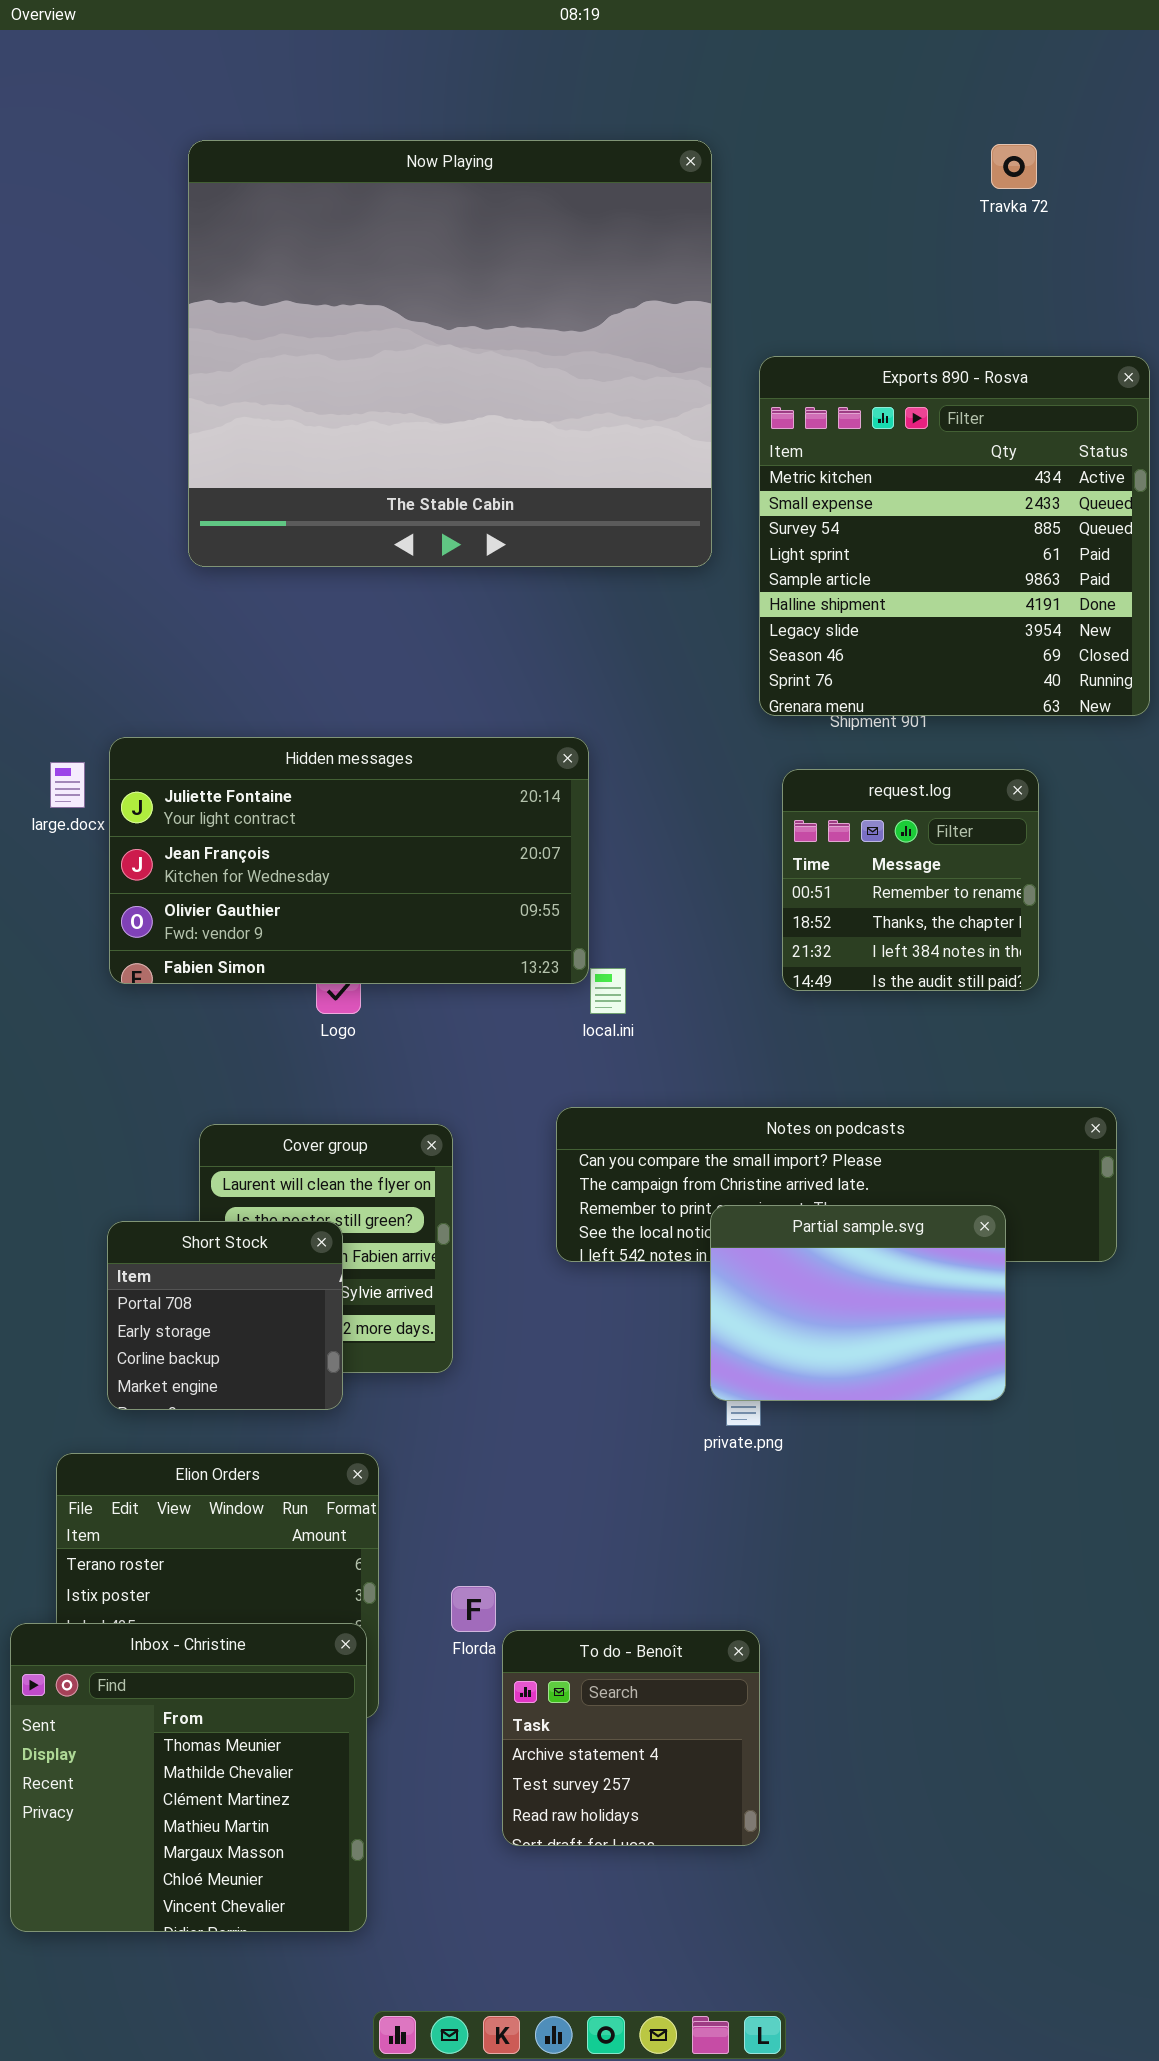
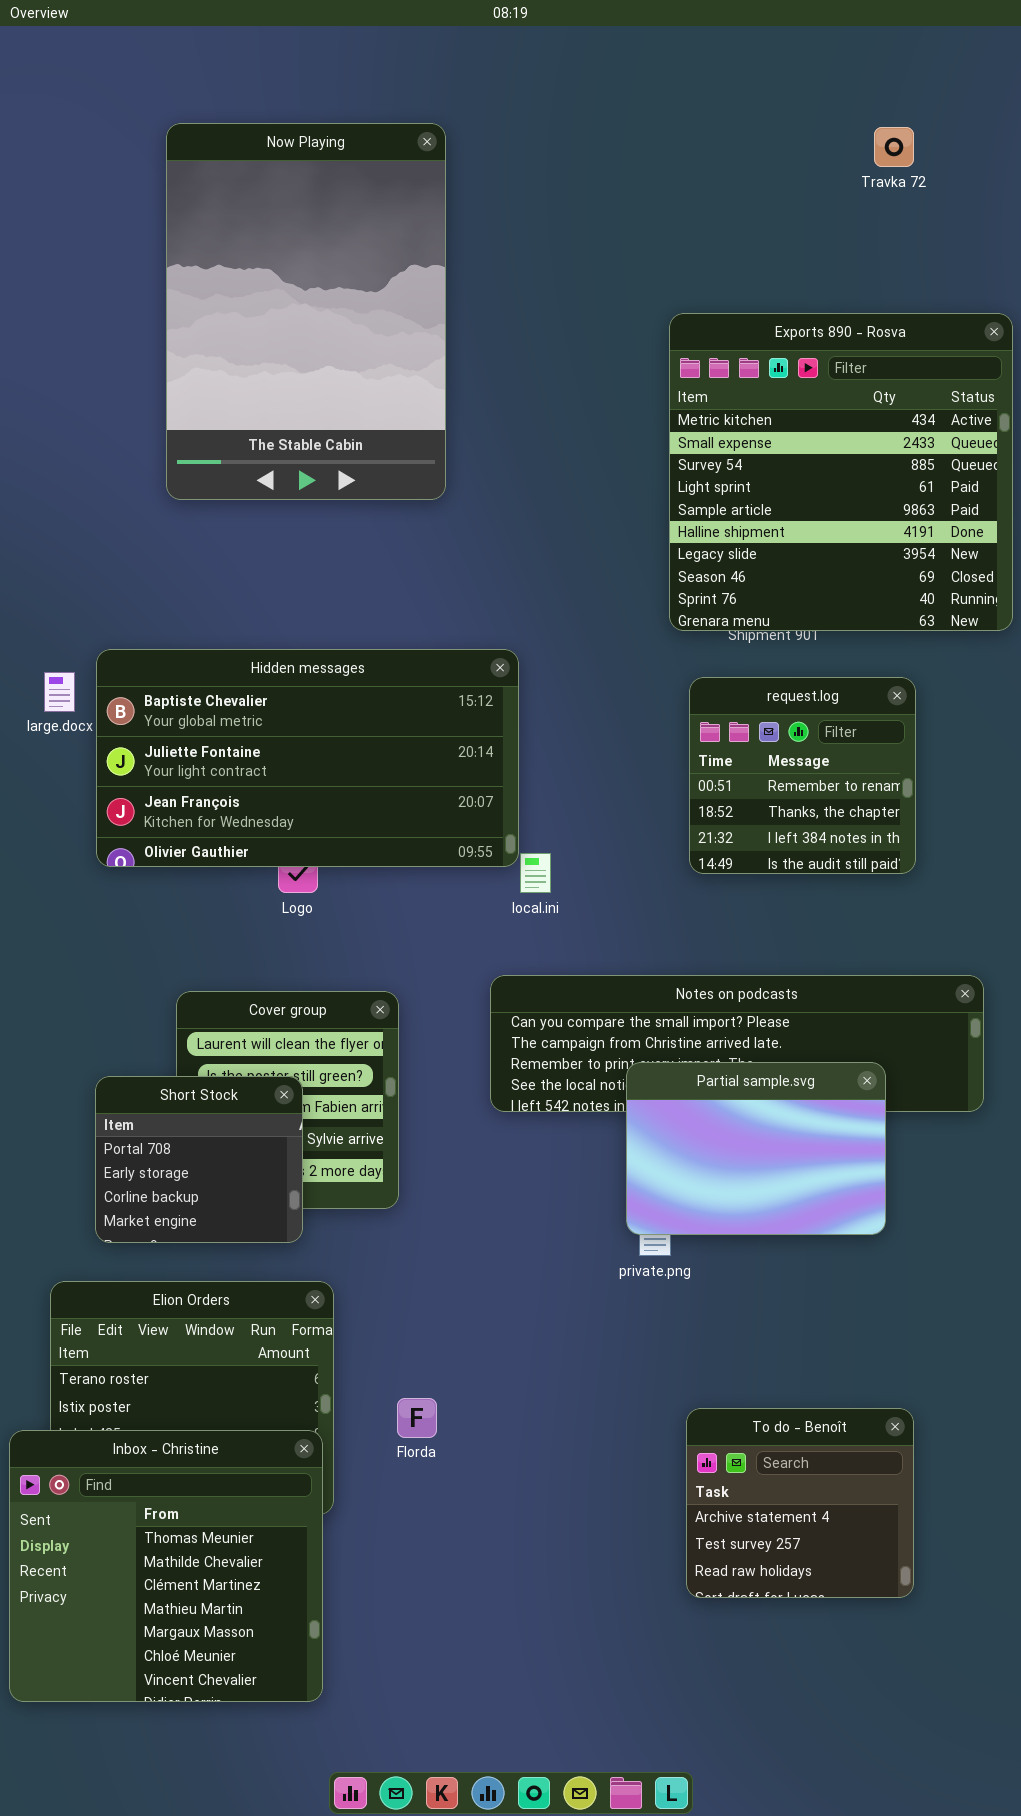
Now Playing: [188,140,712,567] -> [166,123,446,500], resized
Hidden messages: [109,737,589,984] -> [96,649,519,867], scrolled up 1 row
To do - Benoît: [502,1630,760,1846] -> [686,1408,914,1598], moved

